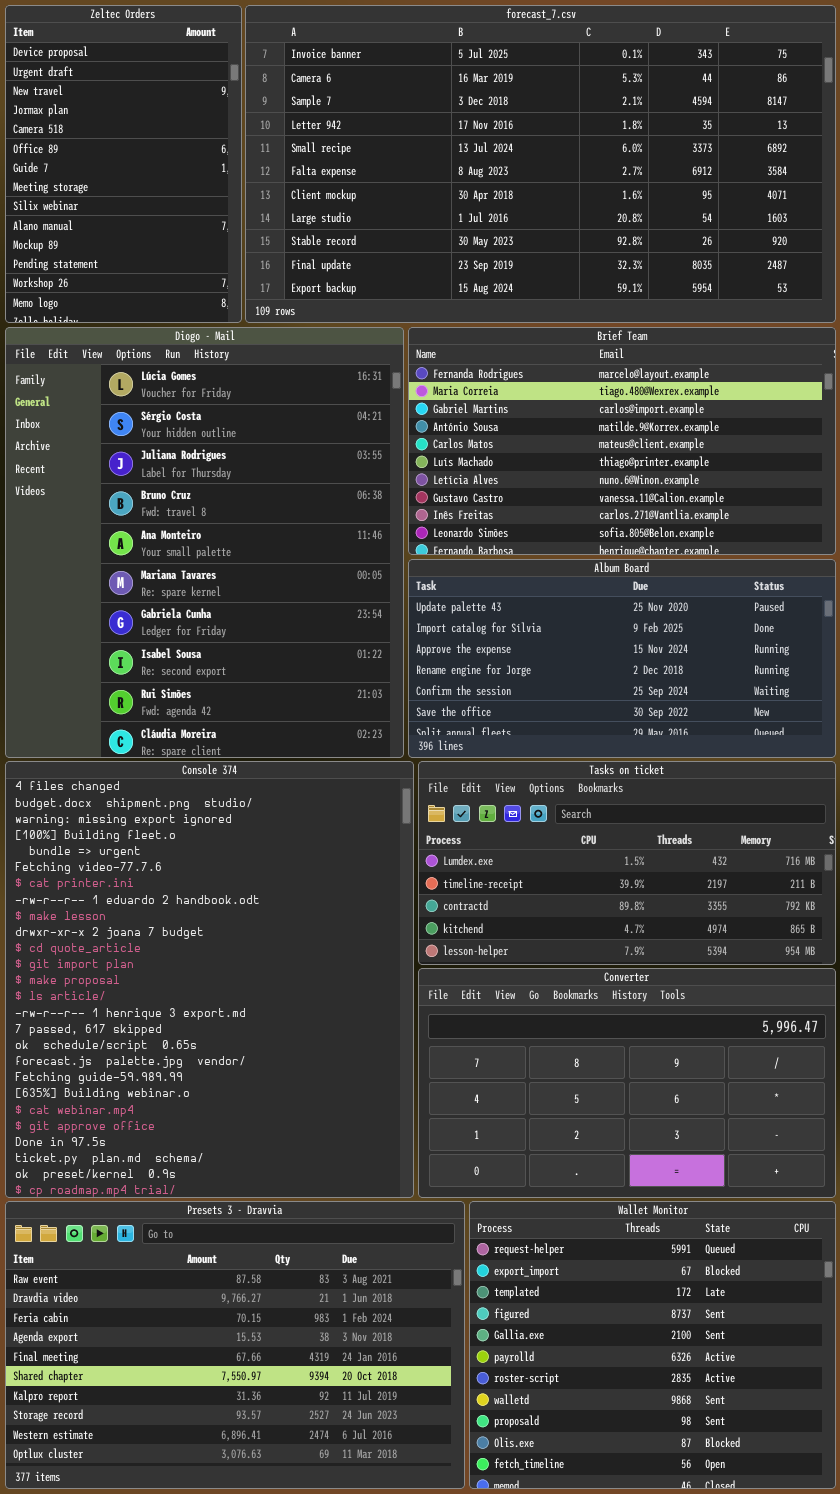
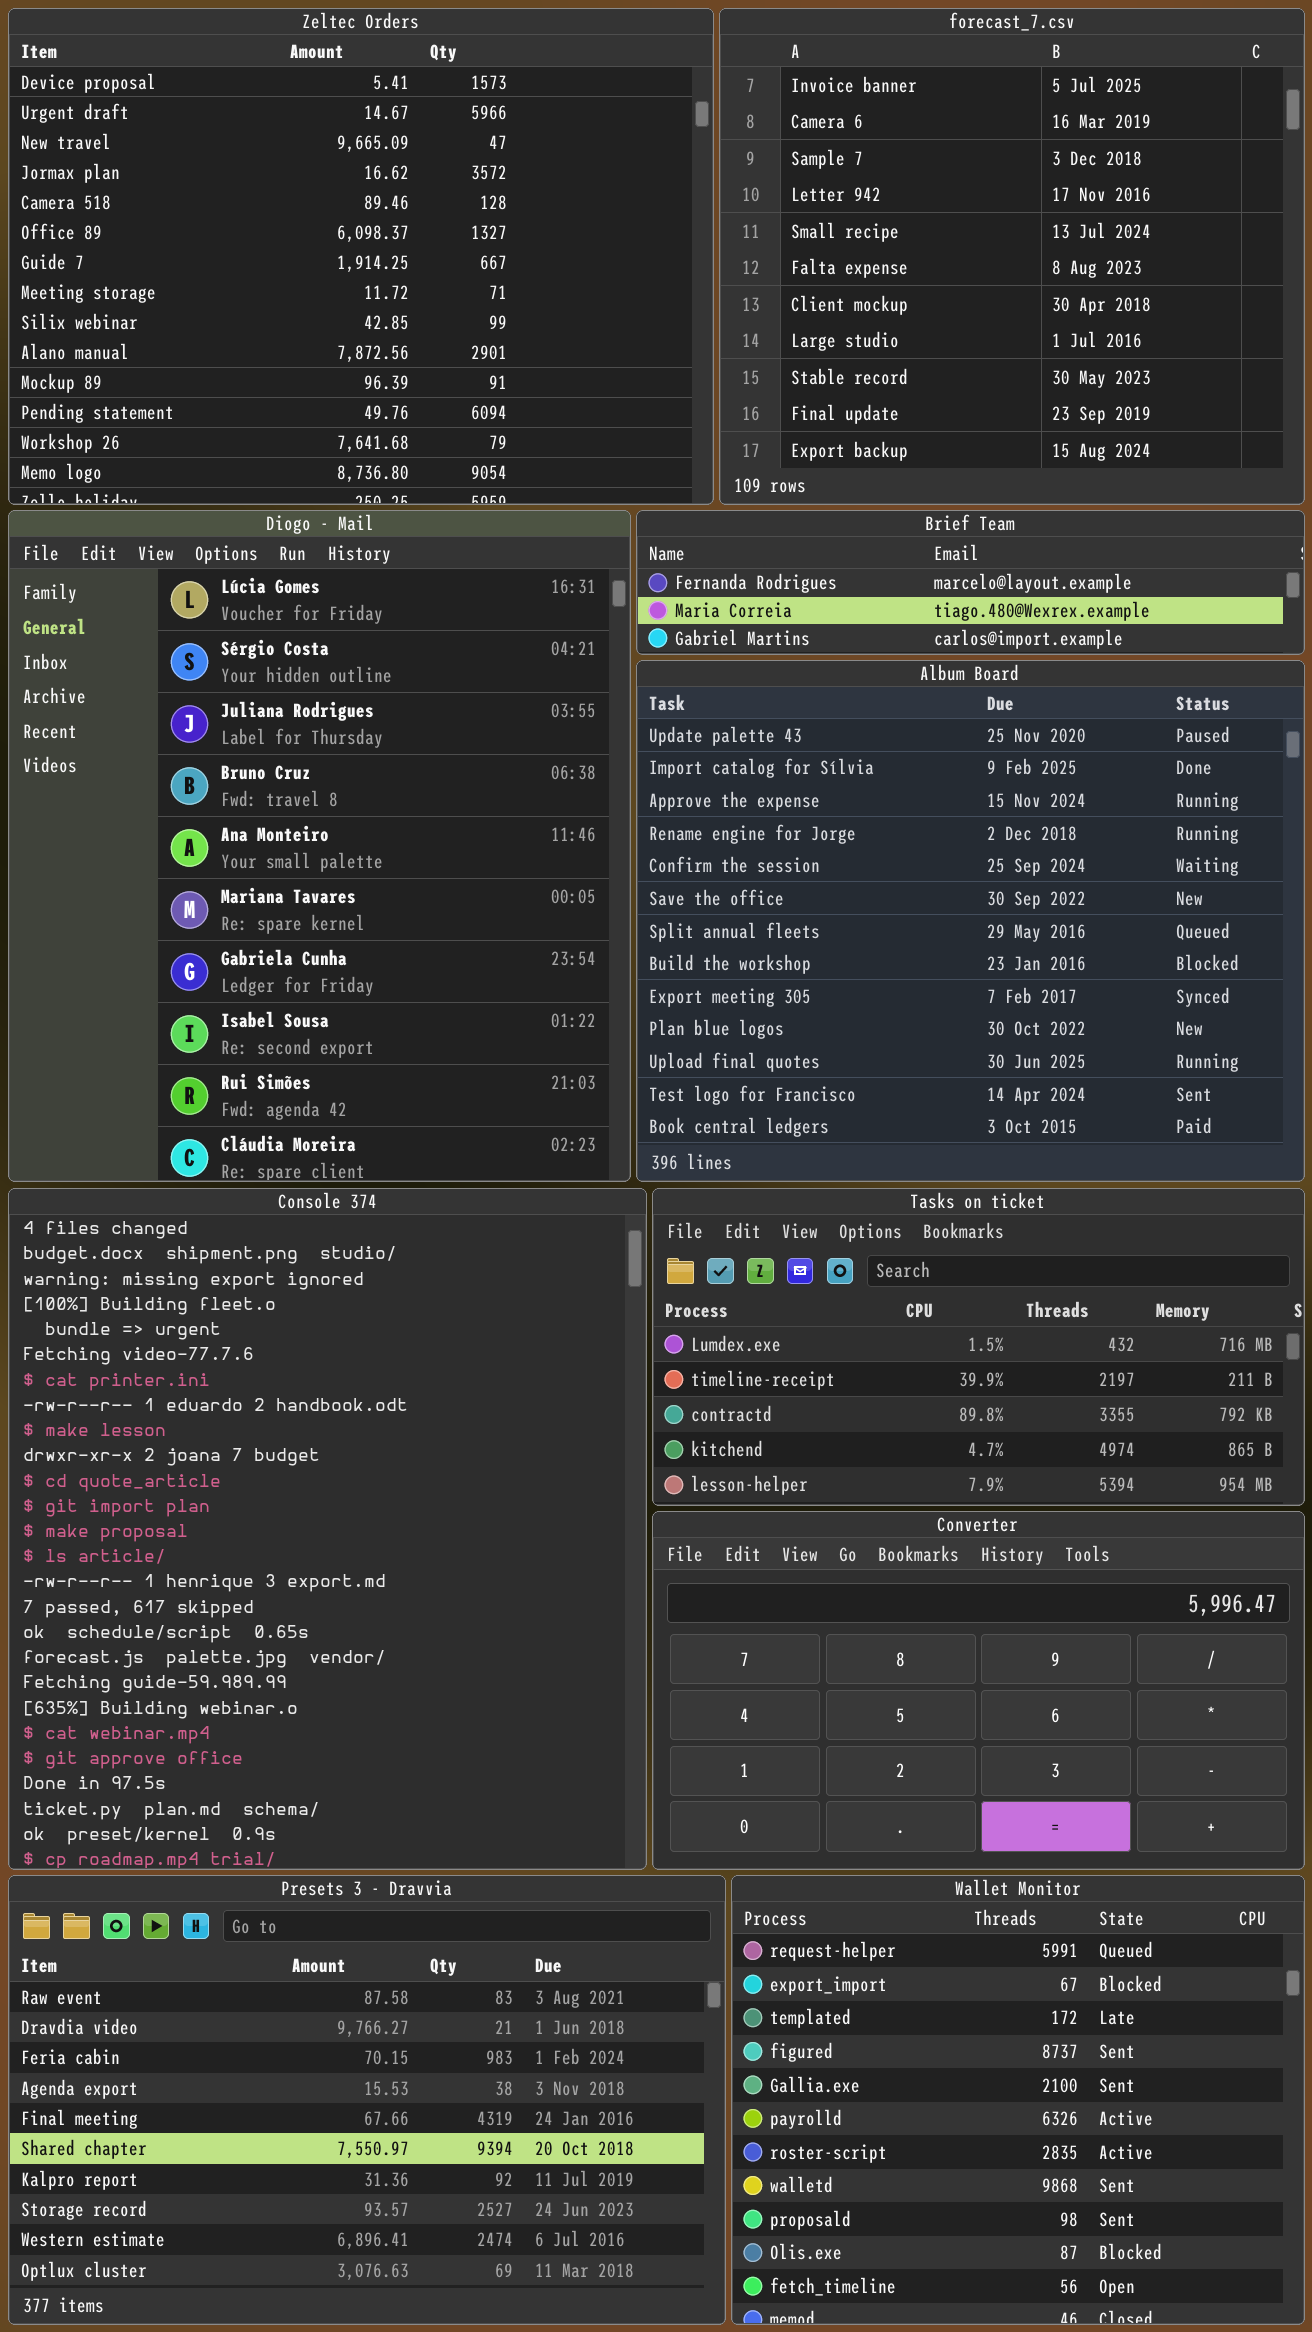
Zeltec Orders: [5,5,242,323] -> [8,8,714,505], resized
forecast_7.csv: [245,5,836,323] -> [719,8,1305,505], resized
Brief Team: [408,327,836,555] -> [636,510,1305,655], resized
Album Board: [408,559,836,758] -> [636,660,1305,1182], resized

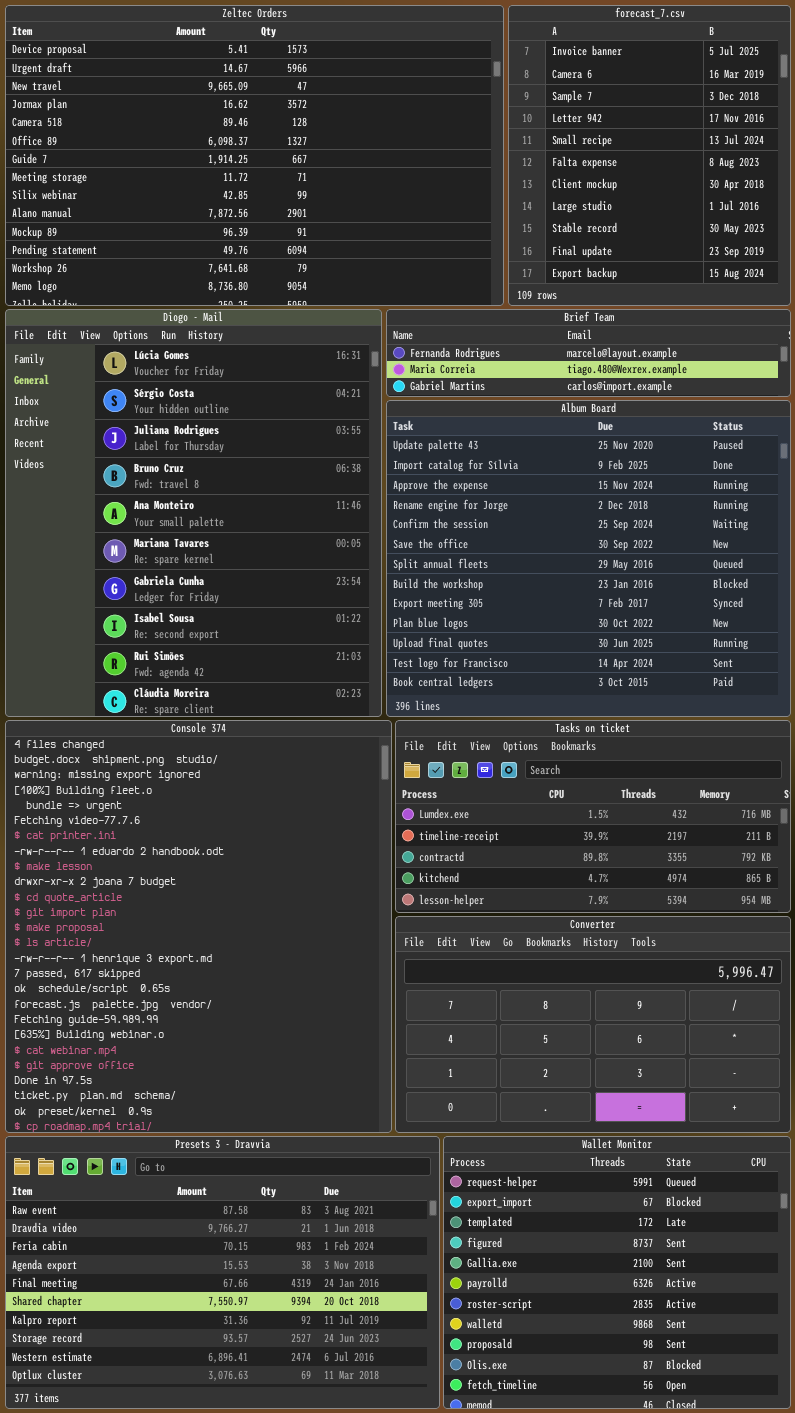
Zeltec Orders: [8,8,714,505] -> [5,5,504,306], resized
forecast_7.csv: [719,8,1305,505] -> [508,5,791,306], resized

